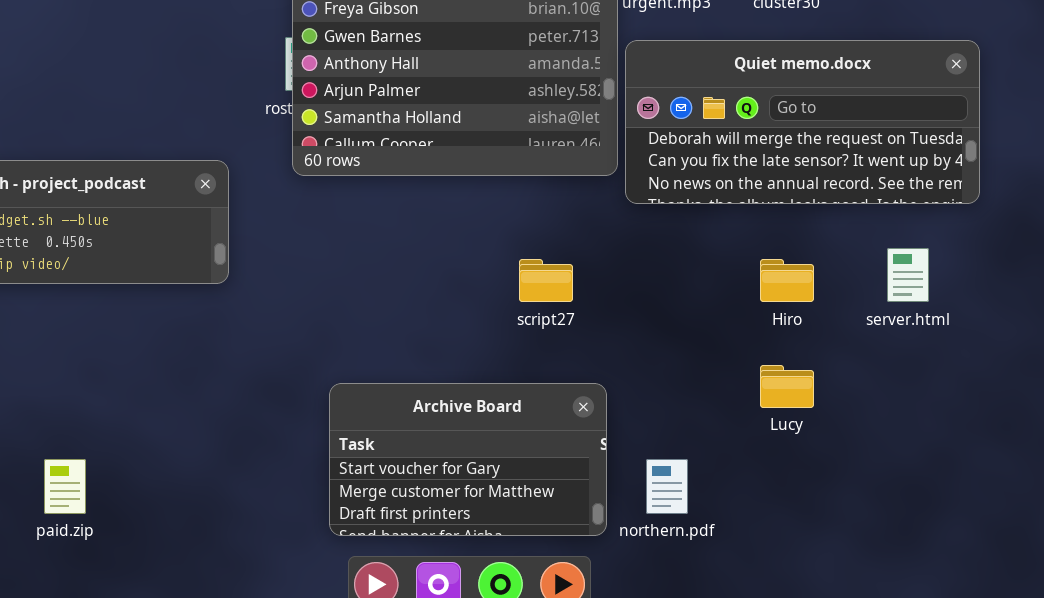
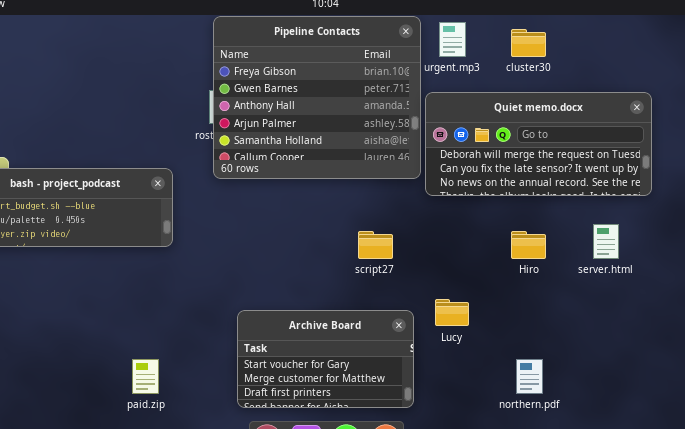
Lucy: [760,365,814,408] -> [435,299,469,326], moved
paid.zip: [44,459,86,514] -> [132,359,159,394], moved
northern.pdf: [646,459,688,514] -> [516,359,543,394], moved

